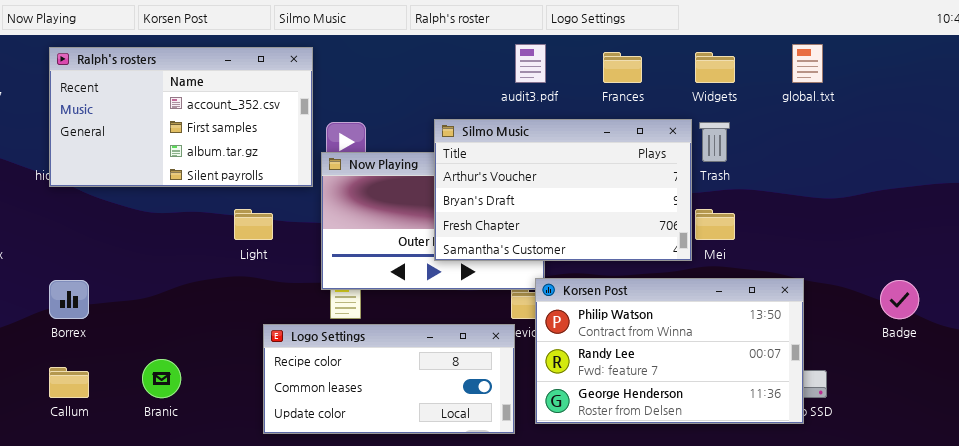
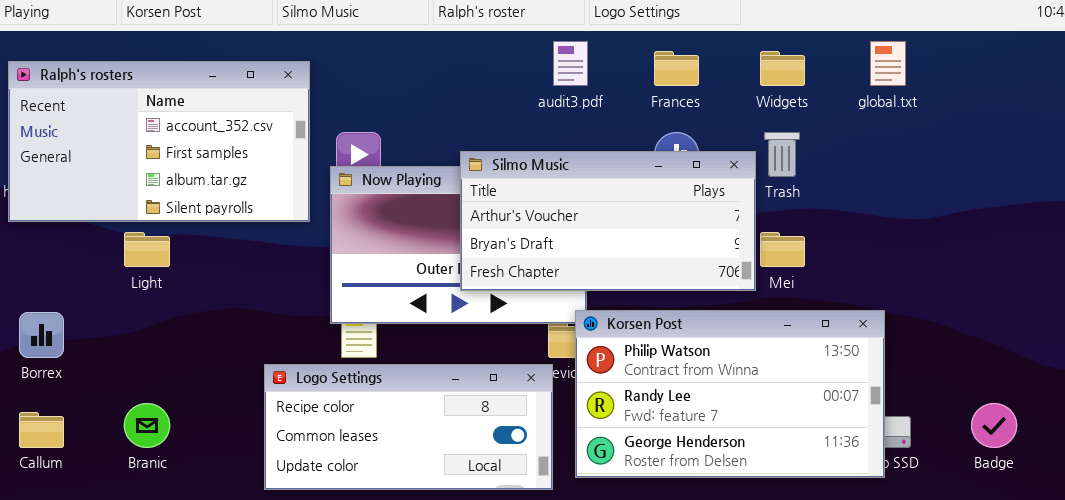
Ralph's rosters: [49,47,313,187] -> [8,61,310,222], moved
Silmo Music: [434,119,692,261] -> [460,151,756,291], resized
Light: [234,209,273,240] -> [124,232,170,267], moved
Badge: [880,280,919,319] -> [971,403,1017,448], moved

